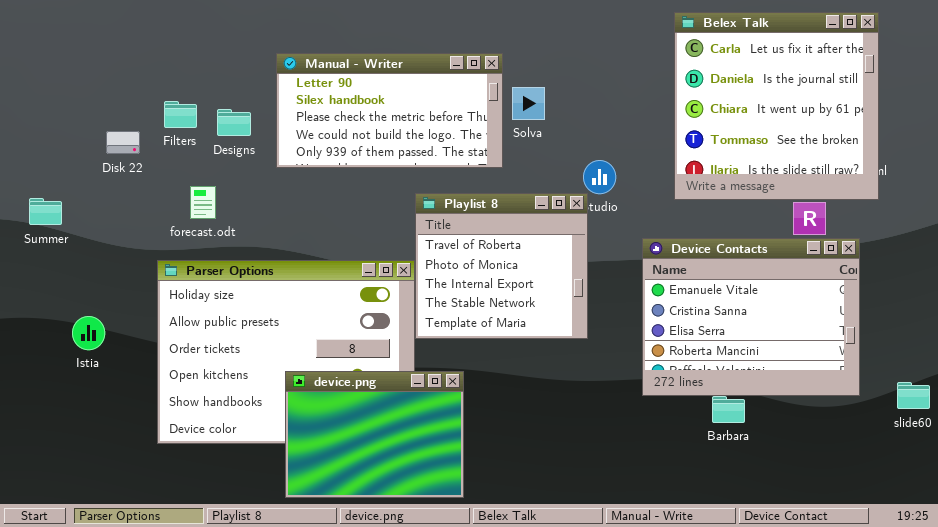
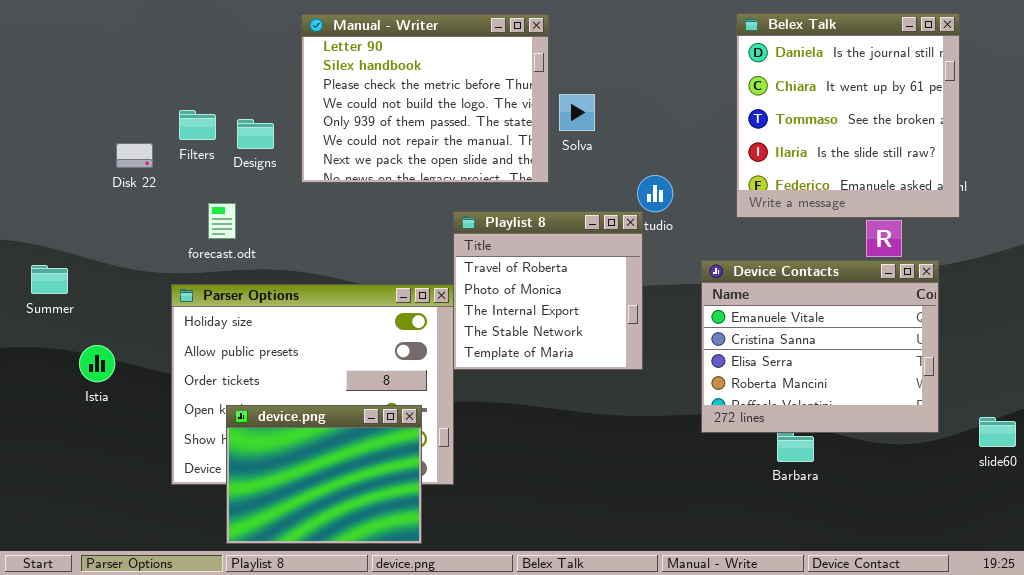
Belex Talk: [674,12,879,200] -> [736,13,960,218], scrolled down 1 row
Manual - Writer: [276,53,503,168] -> [301,14,549,183], resized
Summer: [29,198,62,225] -> [31,265,68,294], moved
device.png: [285,371,464,498] -> [226,405,422,544], moved

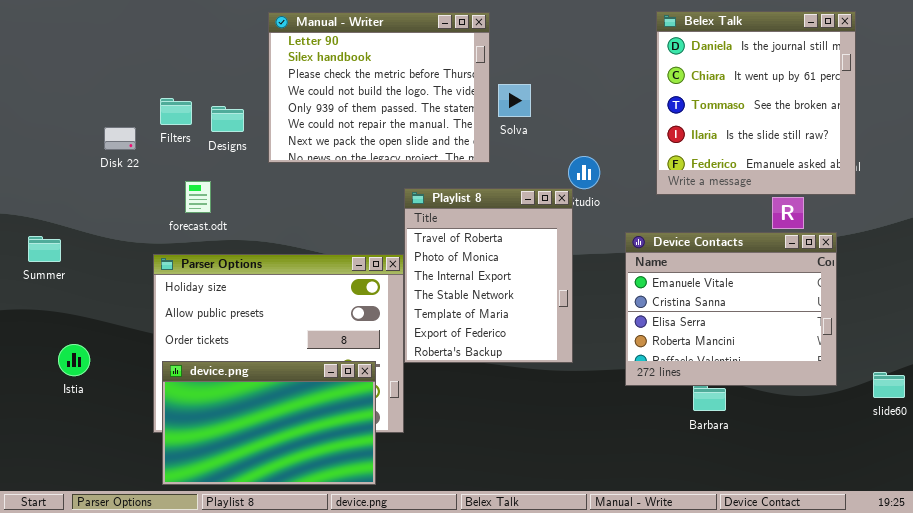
Playlist 8: [453,211,643,370] -> [404,188,573,363], resized
Istia: [79,345,115,382] -> [58,344,90,376], moved
device.png: [226,405,422,544] -> [162,361,376,485], resized

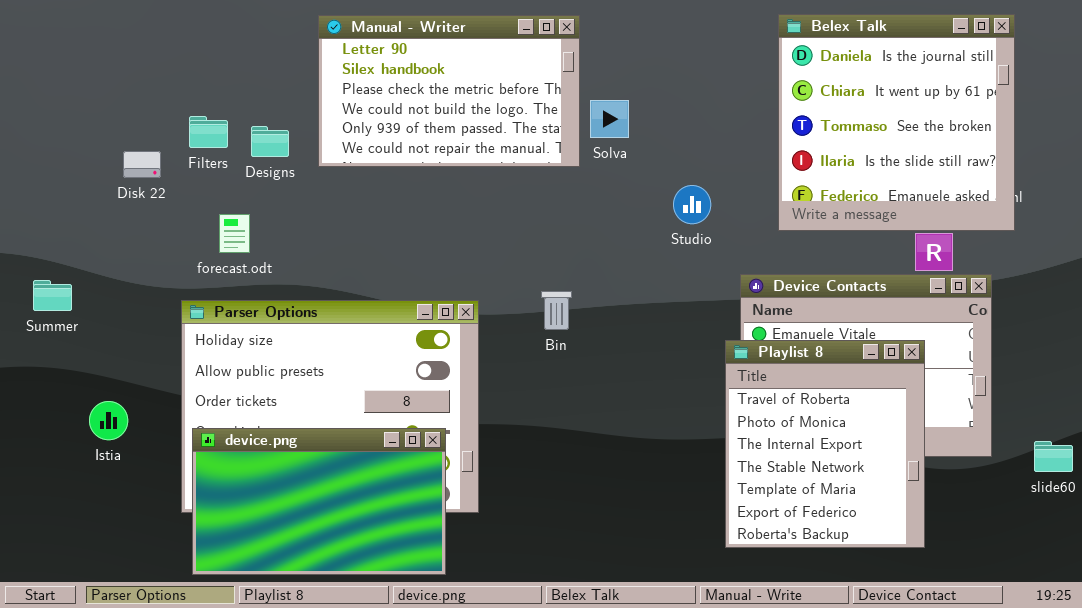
Manual - Writer: [268,12,490,163] -> [318,15,580,167], resized
Playlist 8: [404,188,573,363] -> [725,340,925,548], moved
Istia: [58,344,90,376] -> [89,401,128,440], moved

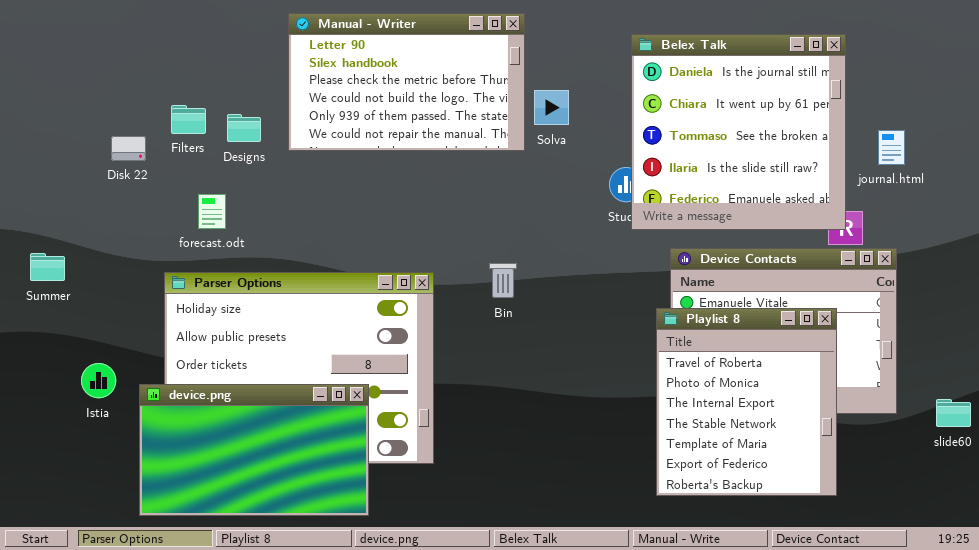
Belex Talk: [778,14,1015,231] -> [631,34,846,230], moved
device.png: [192,428,446,575] -> [139,384,369,516], moved

